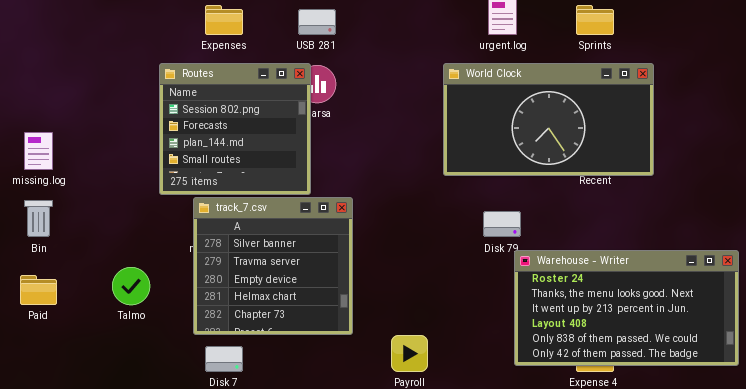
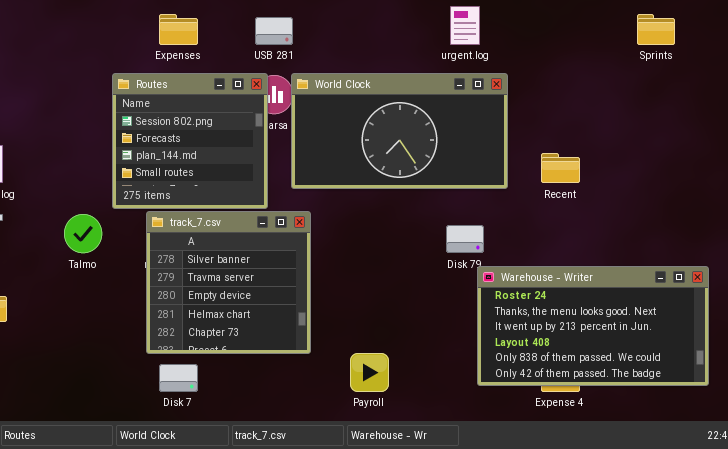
Sprints: [576,5,614,35] -> [637,14,675,45], moved
World Clock: [443,63,654,176] -> [291,73,508,189], moved
Talmo: [112,267,150,305] -> [64,214,102,253], moved

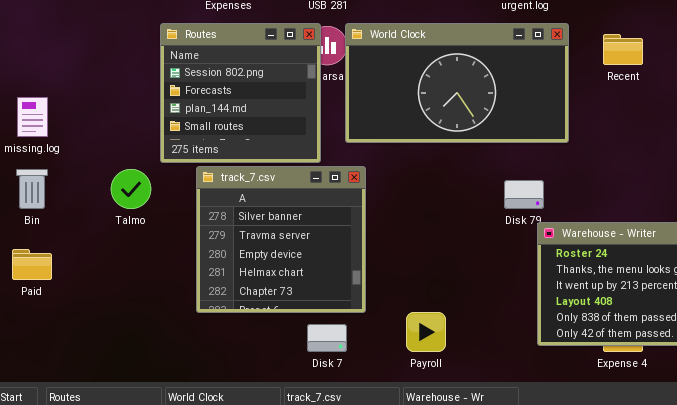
Recent: [541,153,580,183] -> [603,34,643,65], moved
Disk 7: [159,364,198,392] -> [307,324,347,352], moved

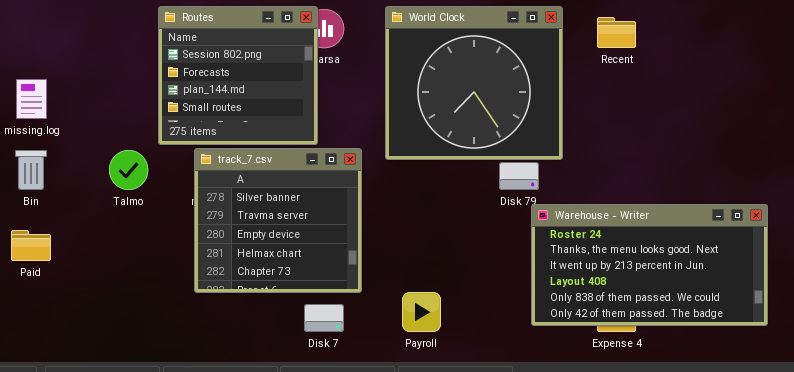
World Clock: [345,23,569,143] -> [385,6,563,160], resized

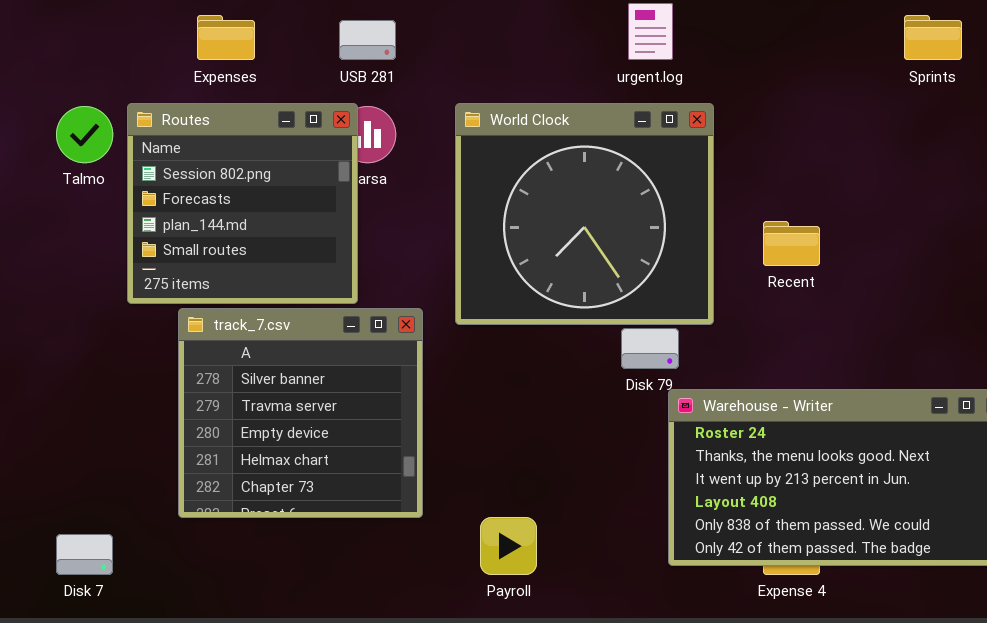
Recent: [597,17,636,48] -> [763,221,820,266], moved
Talmo: [109,150,148,190] -> [56,106,113,163], moved
Disk 7: [304,304,344,332] -> [56,534,113,575], moved

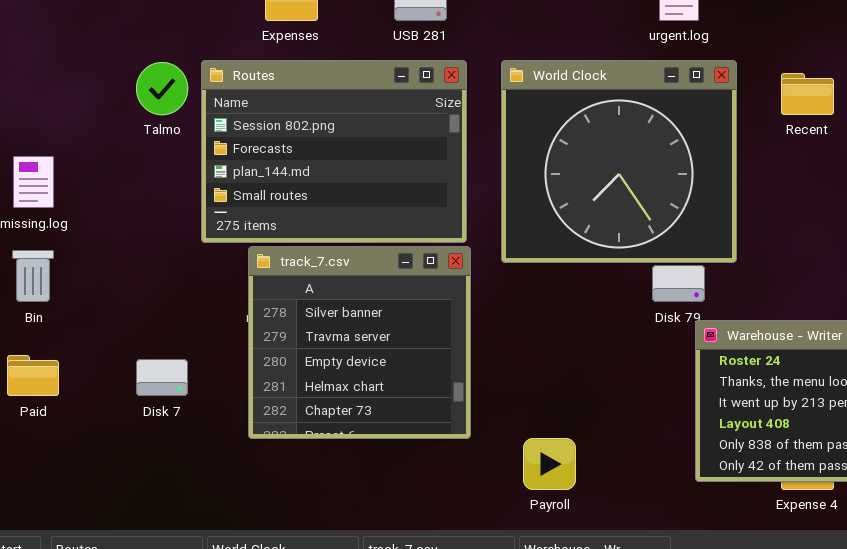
Routes: [127,103,358,304] -> [201,60,467,243], resized
Recent: [763,221,820,266] -> [781,73,834,115], moved
Disk 7: [56,534,113,575] -> [136,359,188,396], moved

